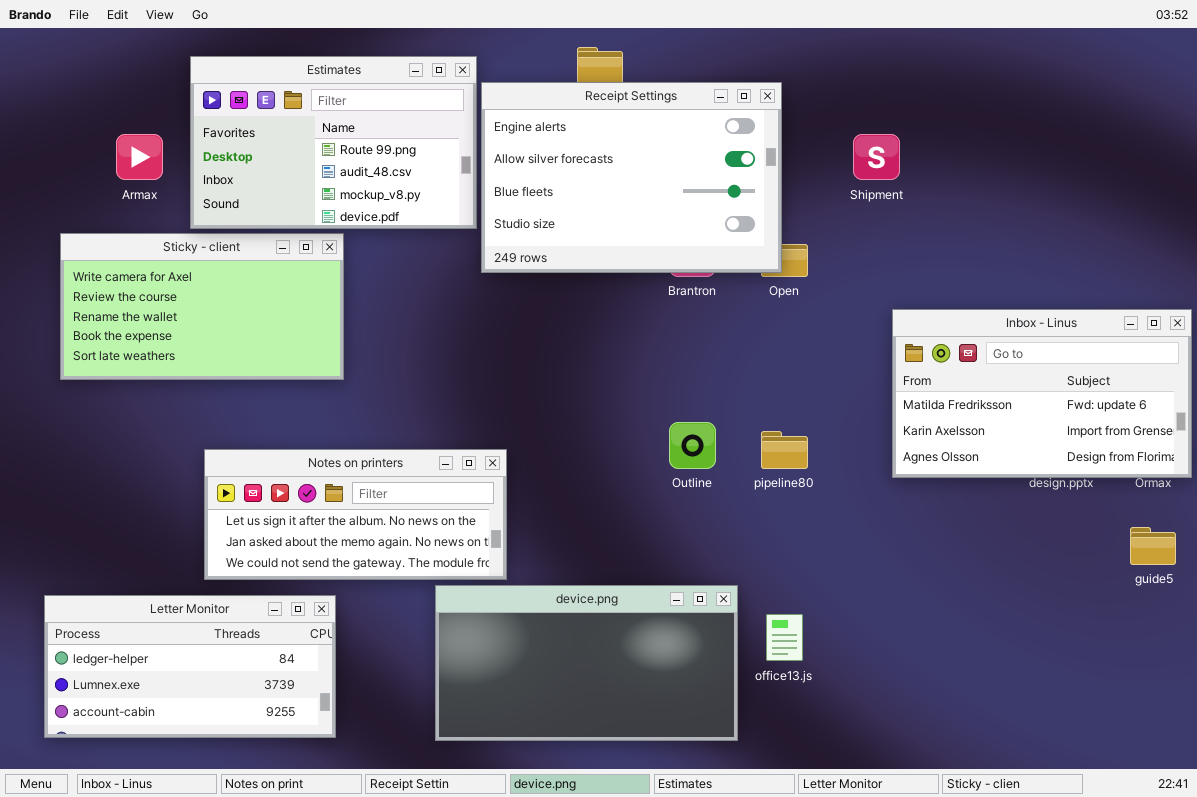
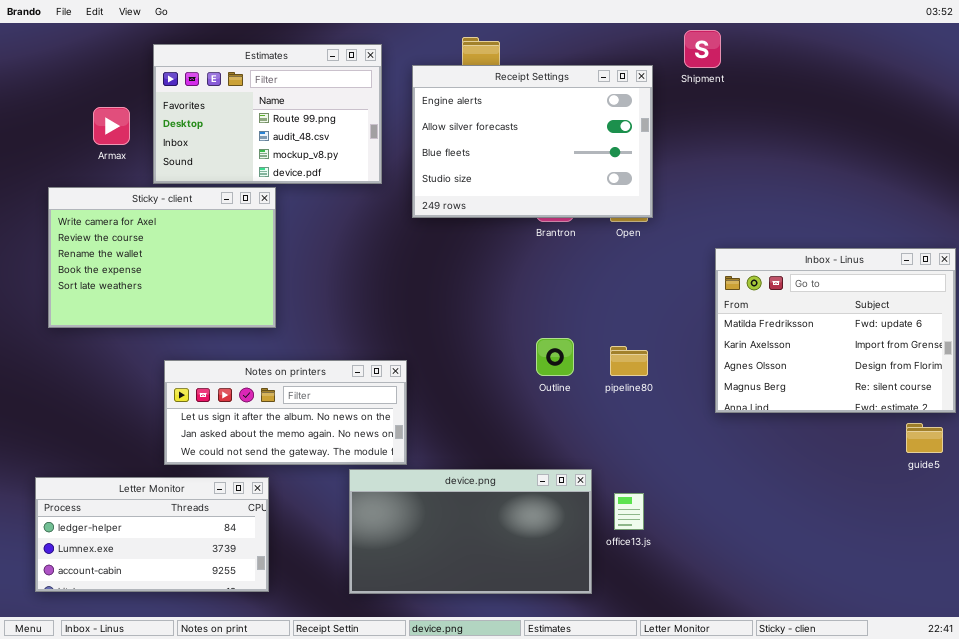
Receipt Settings: [481,82,782,273] -> [412,65,653,218], moved
Shipment: [853,134,900,180] -> [684,30,721,68], moved
Sticky - client: [60,233,344,380] -> [48,187,276,328], resized
Inbox - Linus: [892,309,1192,478] -> [715,248,956,413], resized

